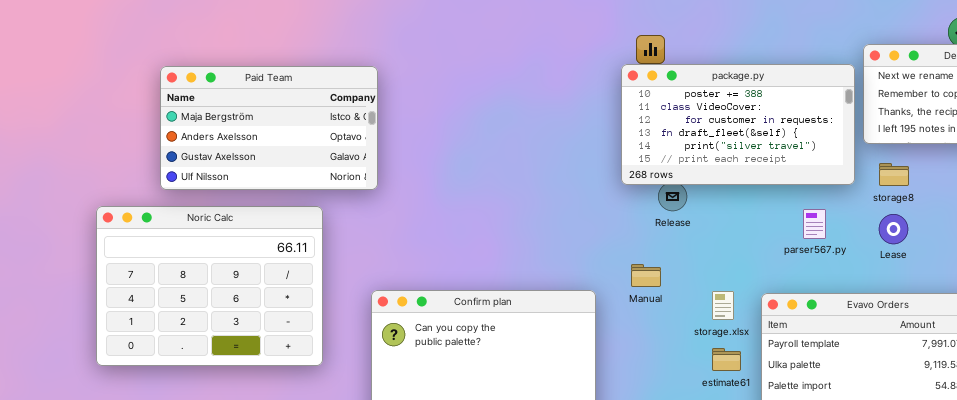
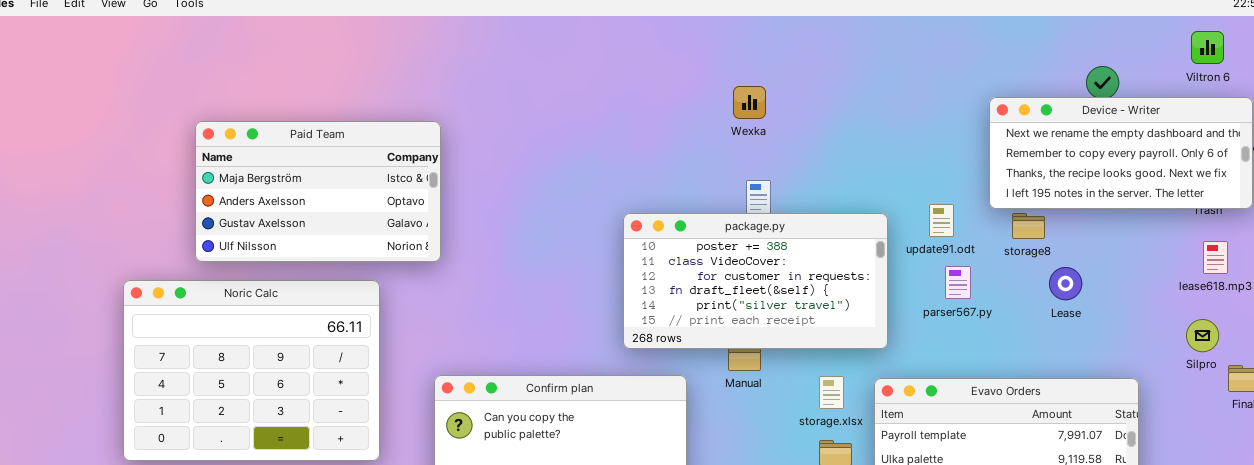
package.py: [621,64,855,185] -> [623,213,888,349], moved
storage8: [879,163,909,186] -> [1012,213,1045,239], moved
parser567.py: [803,209,826,239] -> [945,266,971,299], moved
Lease: [879,214,908,244] -> [1049,267,1082,300], moved

